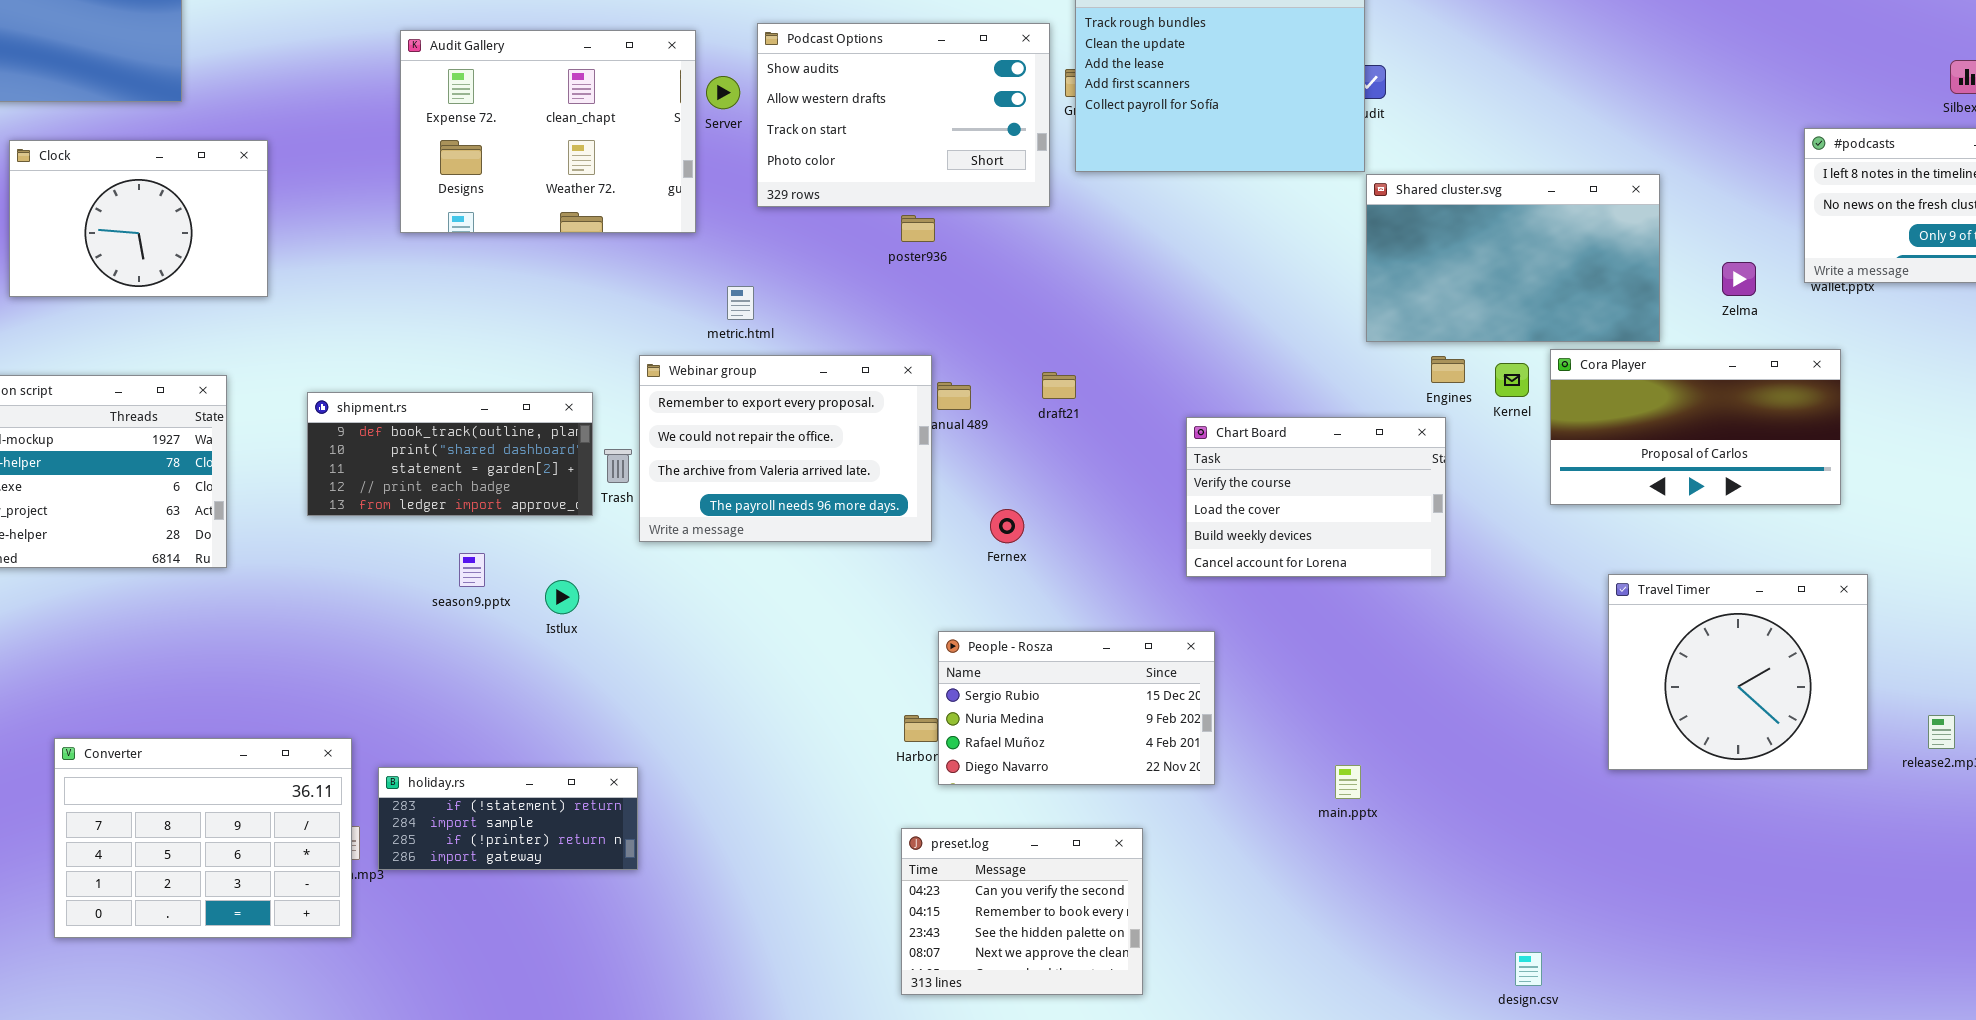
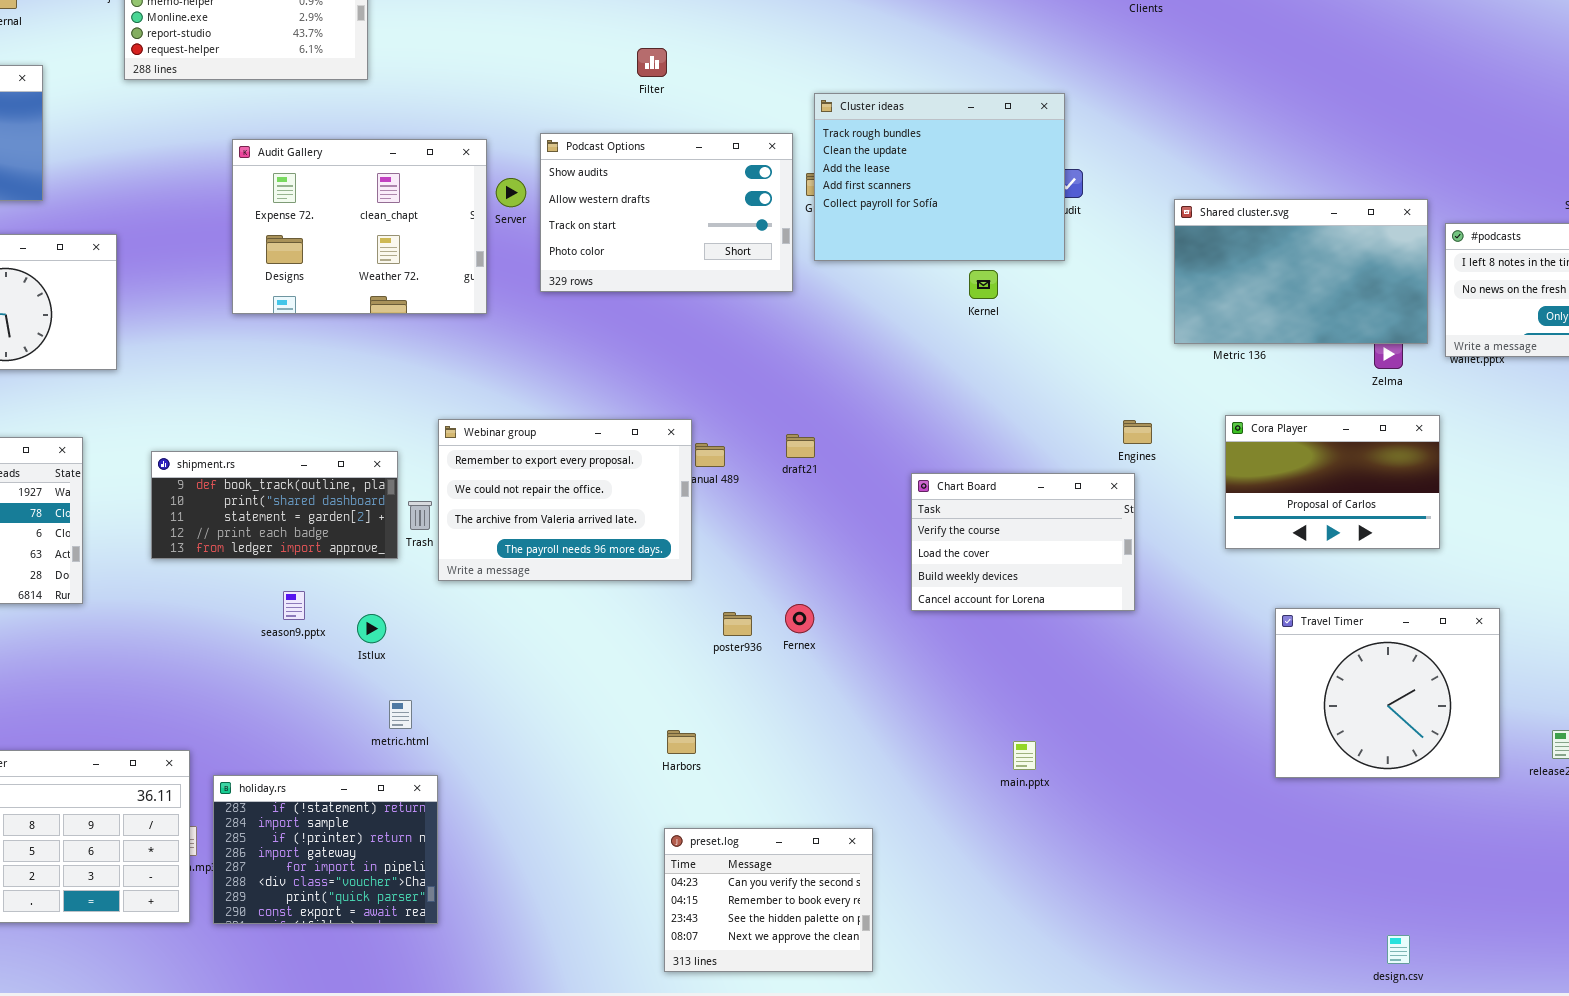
Shared cluster.svg: [1366,174,1660,342] -> [1174,199,1428,344], moved
poster936: [901,215,935,242] -> [723,612,752,636], moved
metric.html: [727,286,754,320] -> [389,700,412,729], moved
Cora Player: [1550,349,1841,505] -> [1225,415,1440,549], resized
Kernel: [1495,363,1529,397] -> [969,270,998,299], moved
Fernex: [990,509,1024,543] -> [785,604,814,633], moved
People - Rosza: [938,631,1215,785] -> none, closed
main.pptx: [1335,765,1361,799] -> [1013,741,1036,770], moved
holiday.rs: [378,767,638,870] -> [213,775,438,924], resized
design.csv: [1515,952,1542,986] -> [1387,935,1410,964], moved

